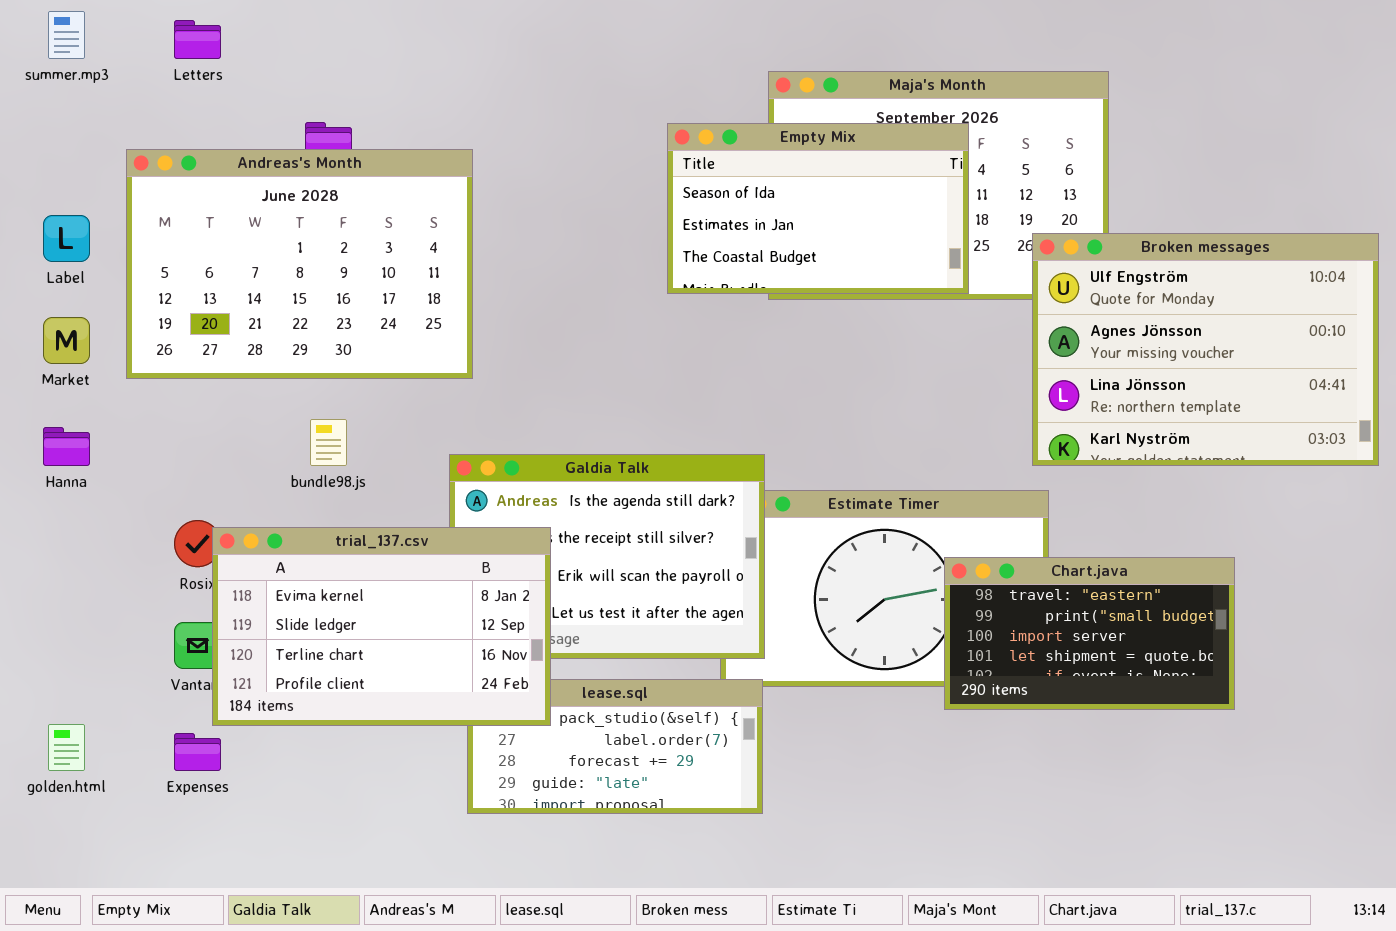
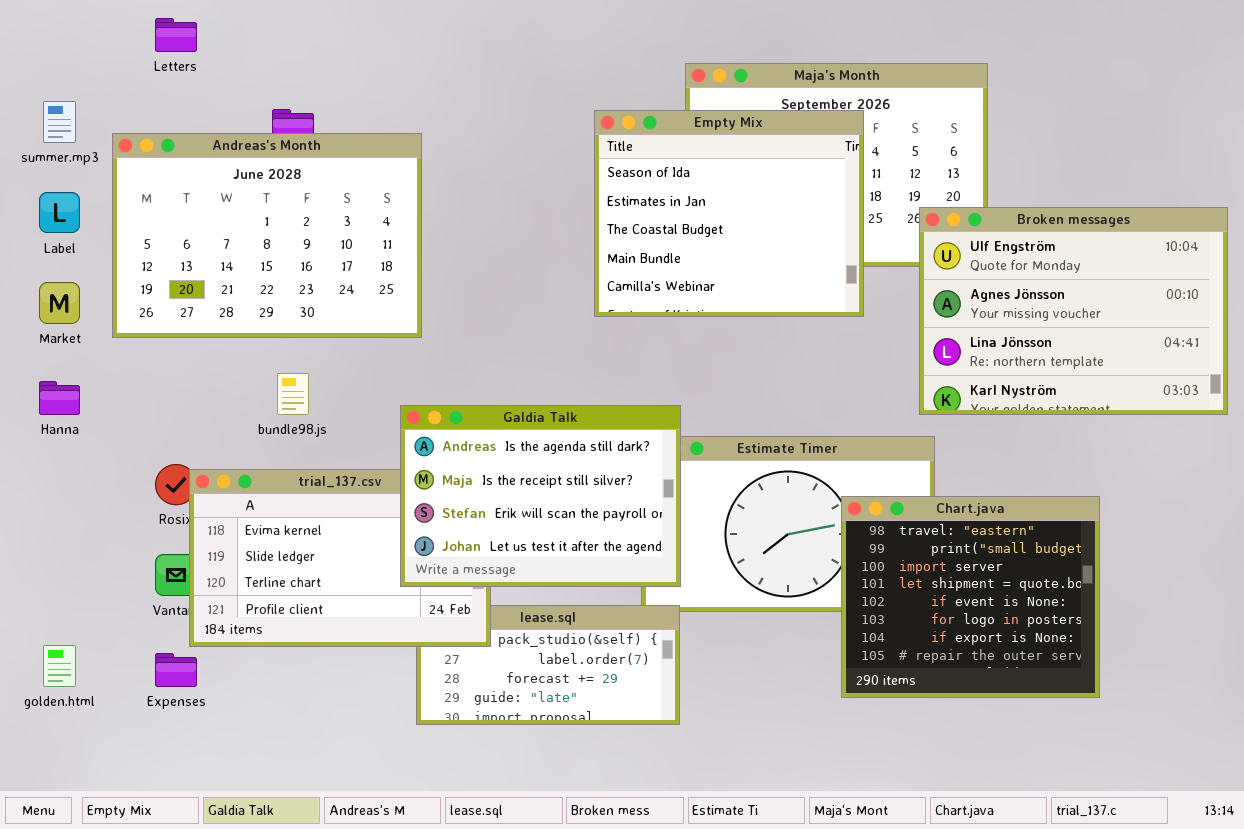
summer.mp3: [48,11,85,59] -> [43,101,76,143], moved
Empty Mix: [667,123,969,294] -> [594,110,864,317], resized
Galdia Talk: [449,454,765,659] -> [400,405,681,587], raised
Chart.java: [944,557,1235,710] -> [841,496,1100,698], resized

